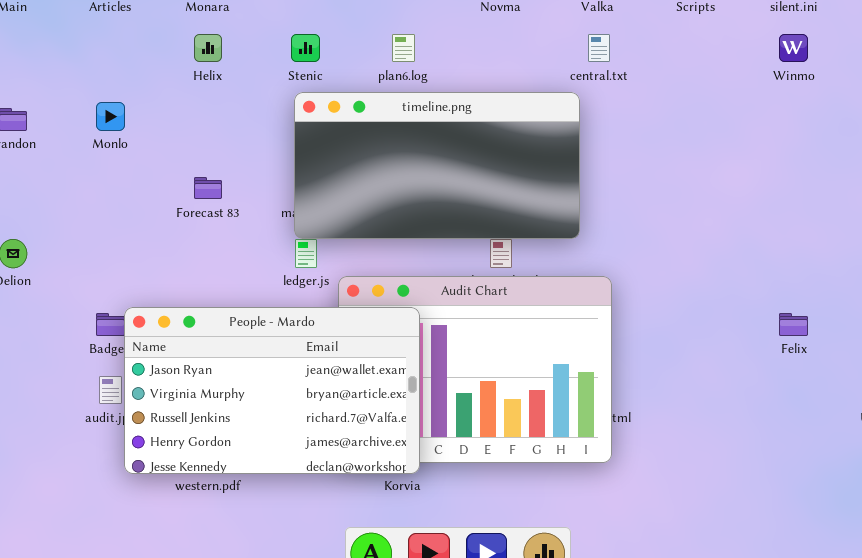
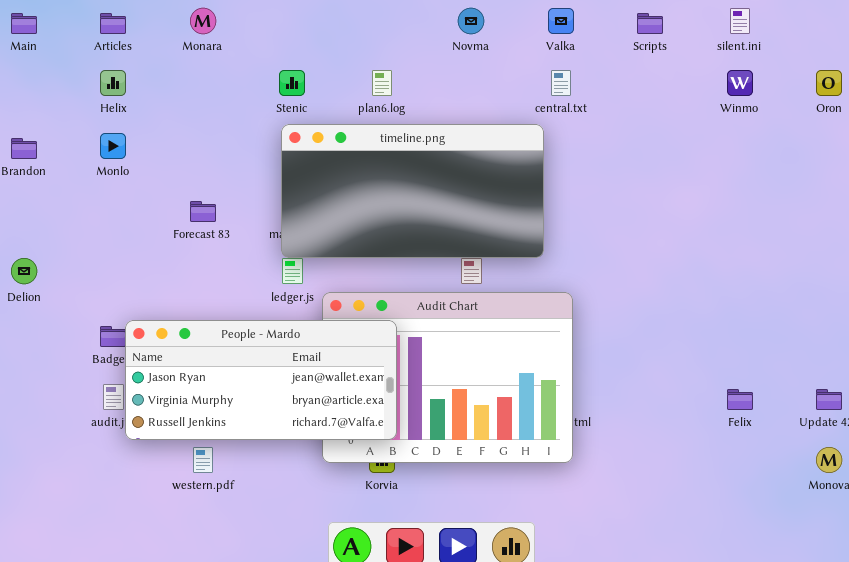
Helix: [194,34,222,62] -> [100,70,126,96], moved
People - Mardo: [124,307,420,474] -> [125,320,397,440], resized
Felix: [779,313,808,336] -> [727,389,753,410], moved

